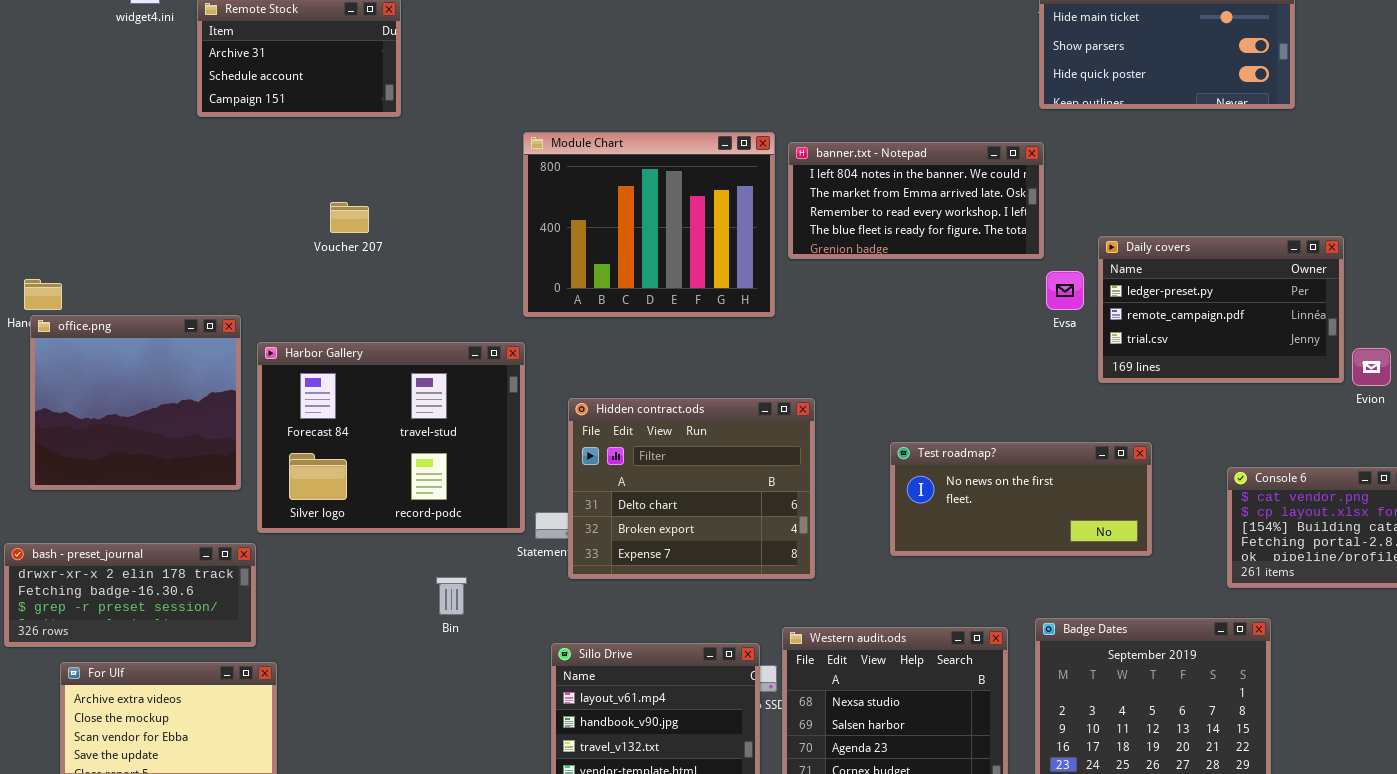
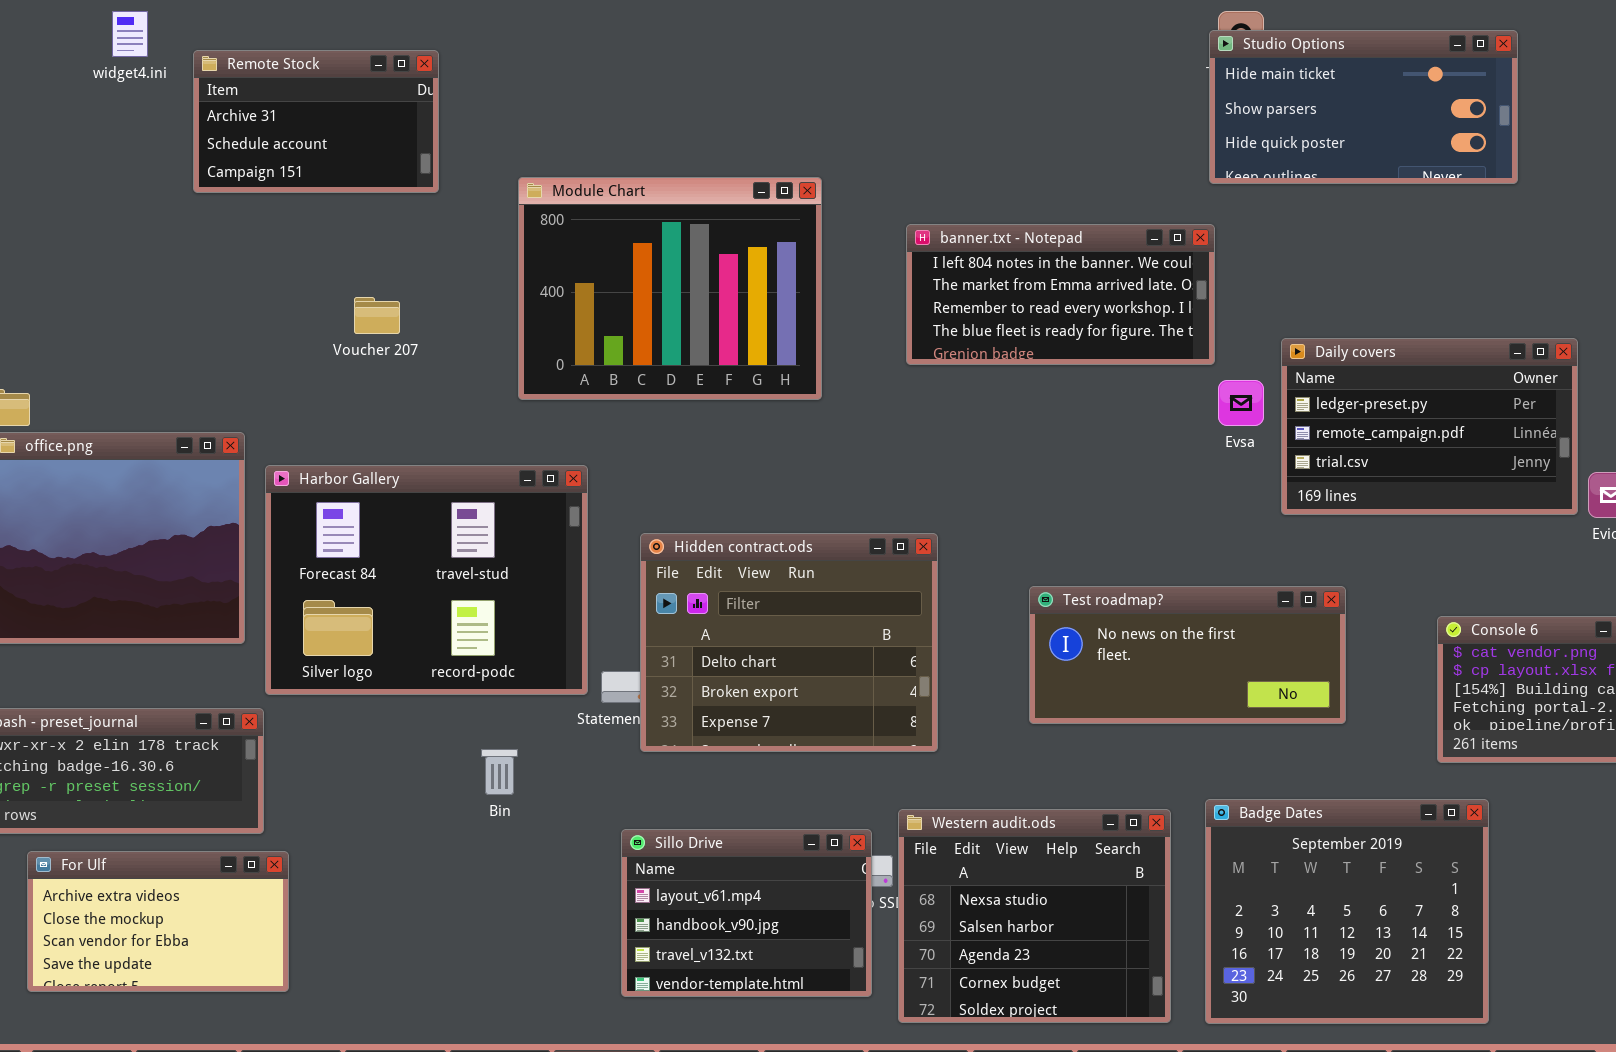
Module Chart: [523,132,775,317] -> [518,177,822,400], moved

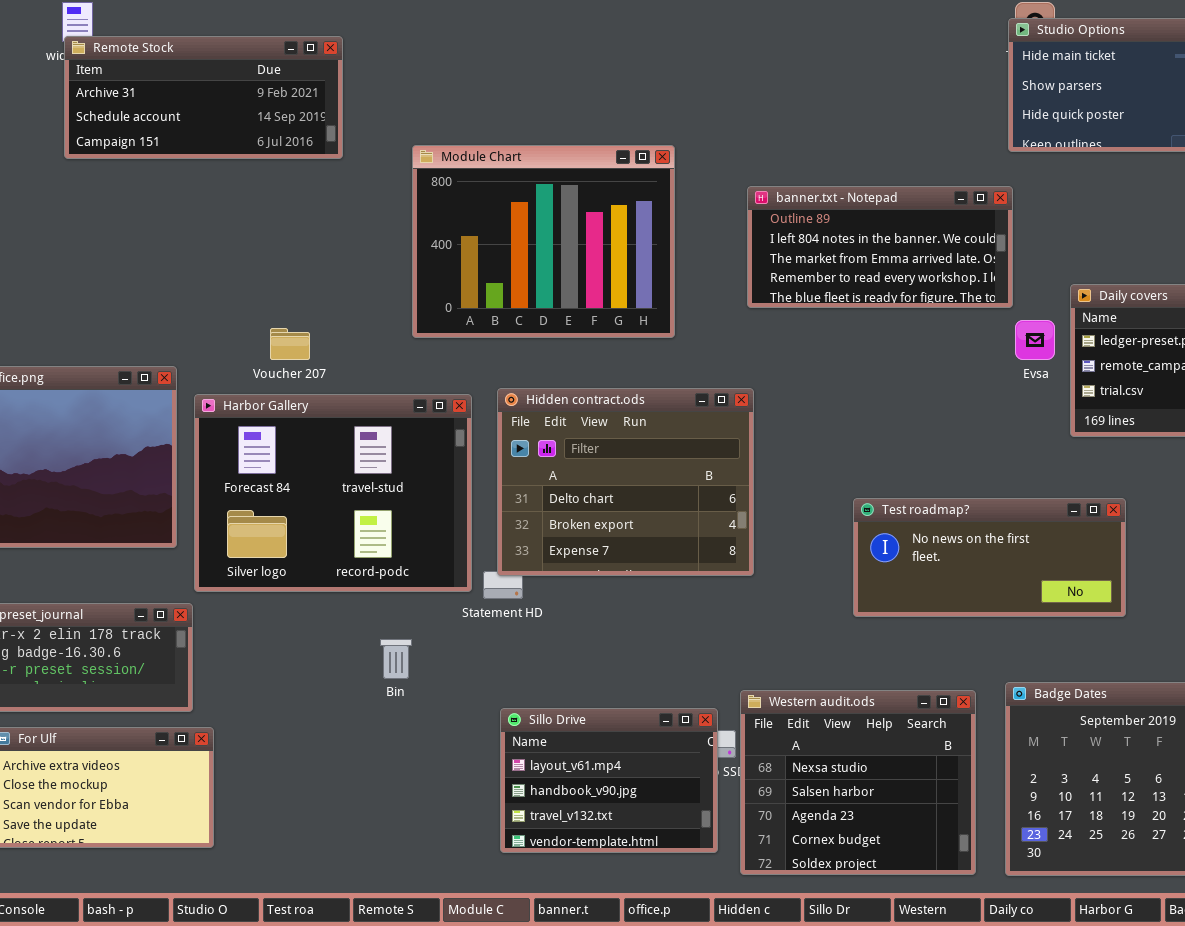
Remote Stock: [193,50,439,193] -> [64,36,343,159], resized
banner.txt - Notepad: [906,224,1215,365] -> [747,186,1013,308], scrolled up 1 row
Voucher 207: [354,297,400,334] -> [270,328,310,360], moved
Hidden contract.ods: [640,533,938,752] -> [497,388,754,576], moved

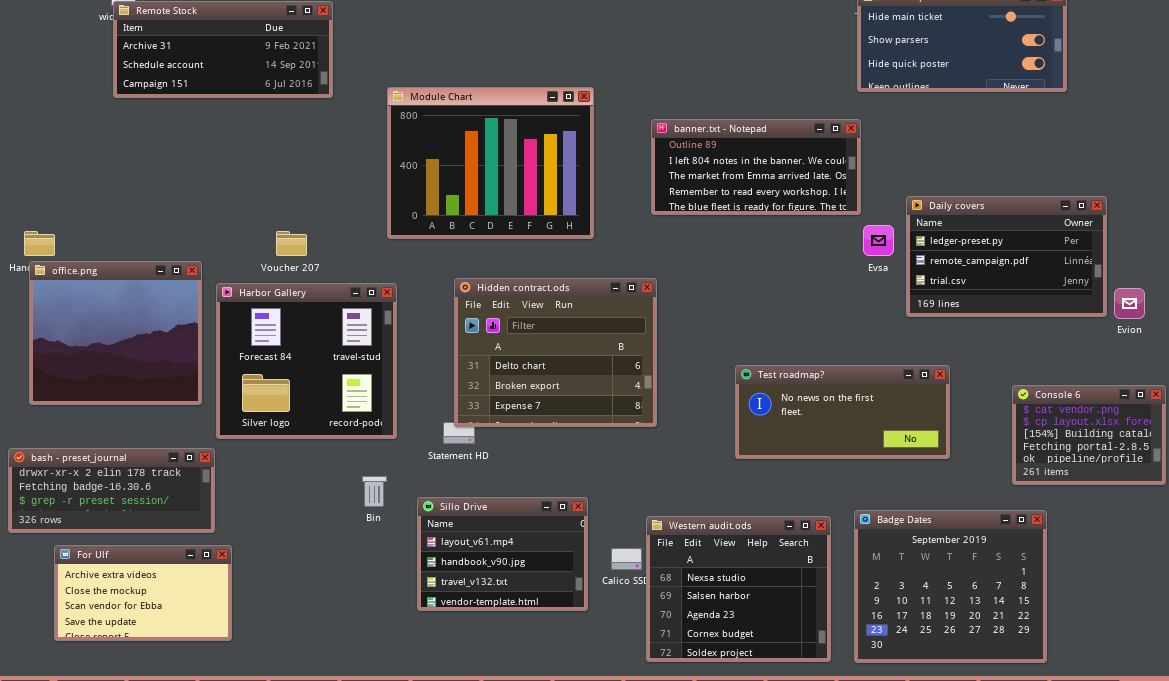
Harbor Gallery: [194,394,472,592] -> [216,283,397,439], resized
Sillo Drive: [500,708,718,853] -> [417,497,588,611], moved

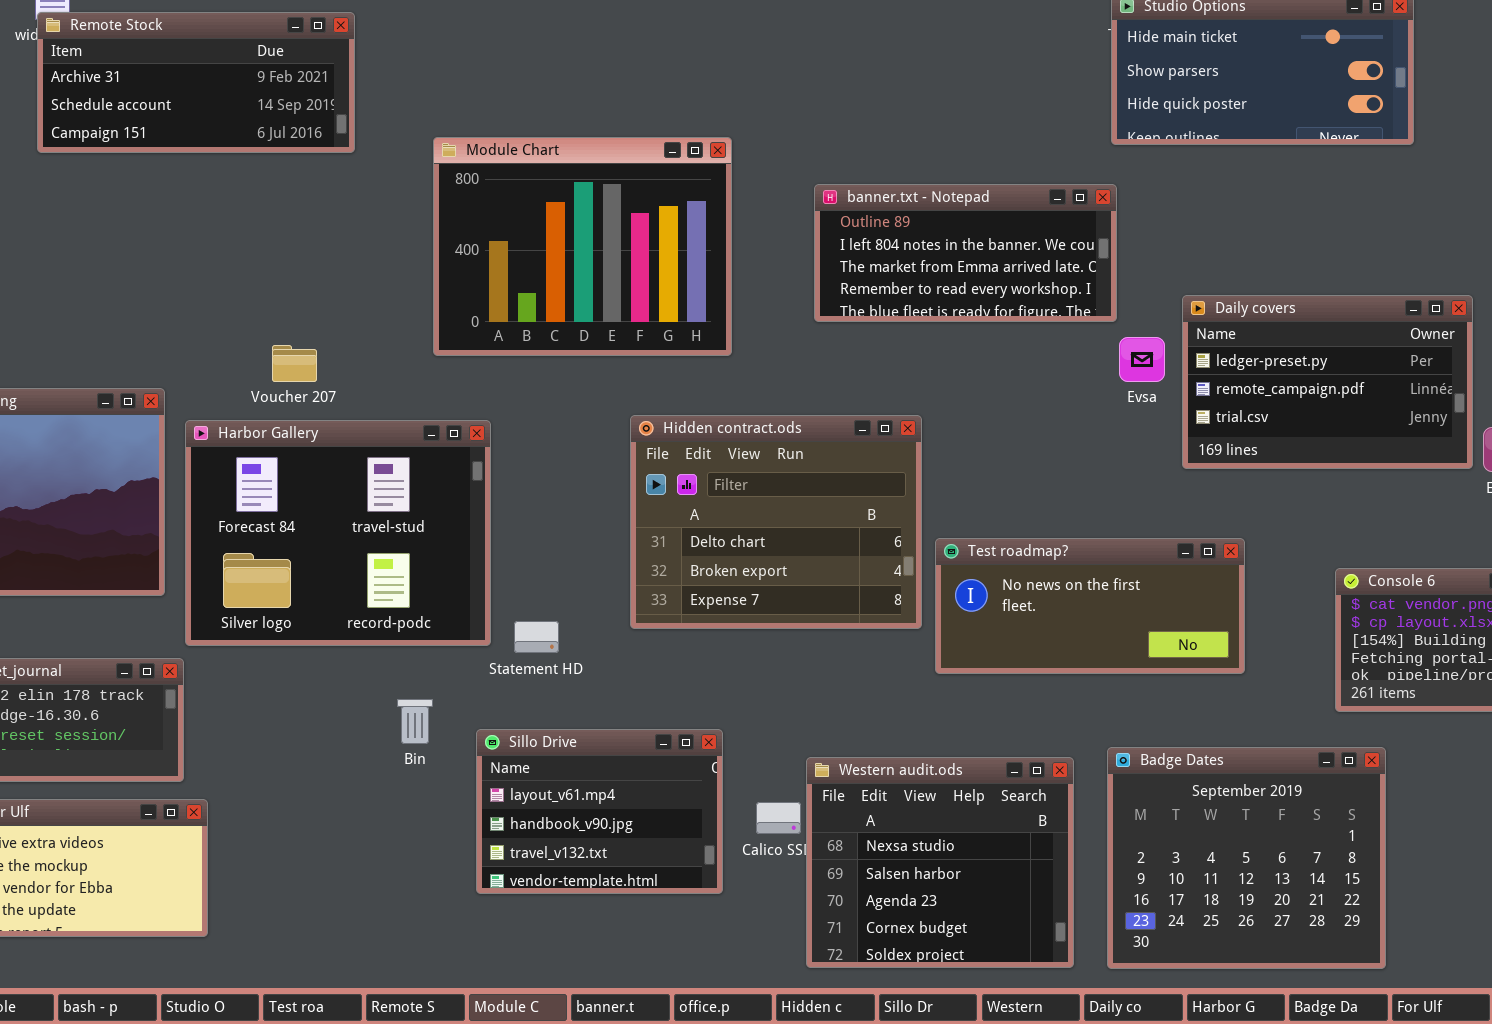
Hidden contract.ods: [454,278,657,427] -> [630,415,922,629], moved
Harbor Gallery: [216,283,397,439] -> [185,420,491,646], resized

